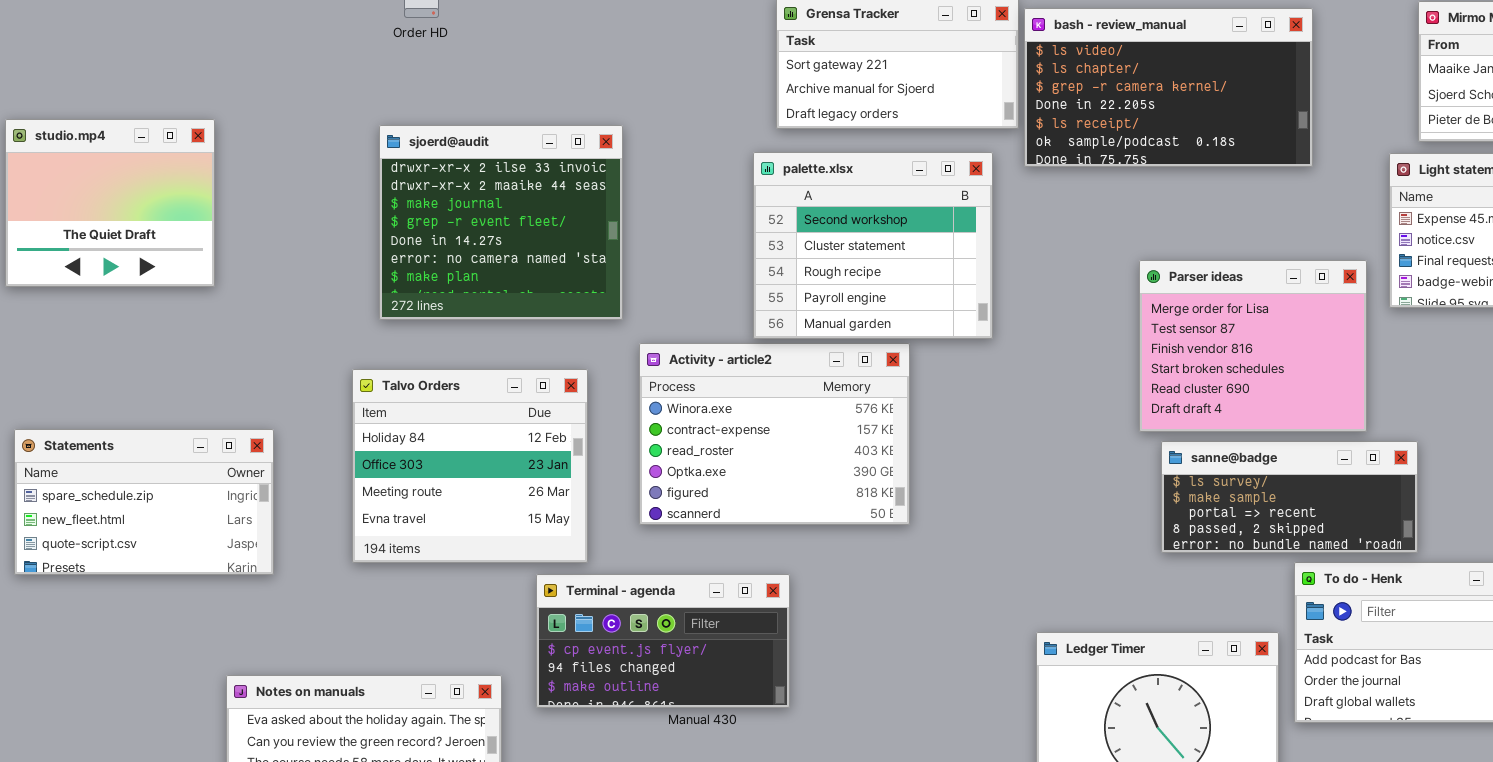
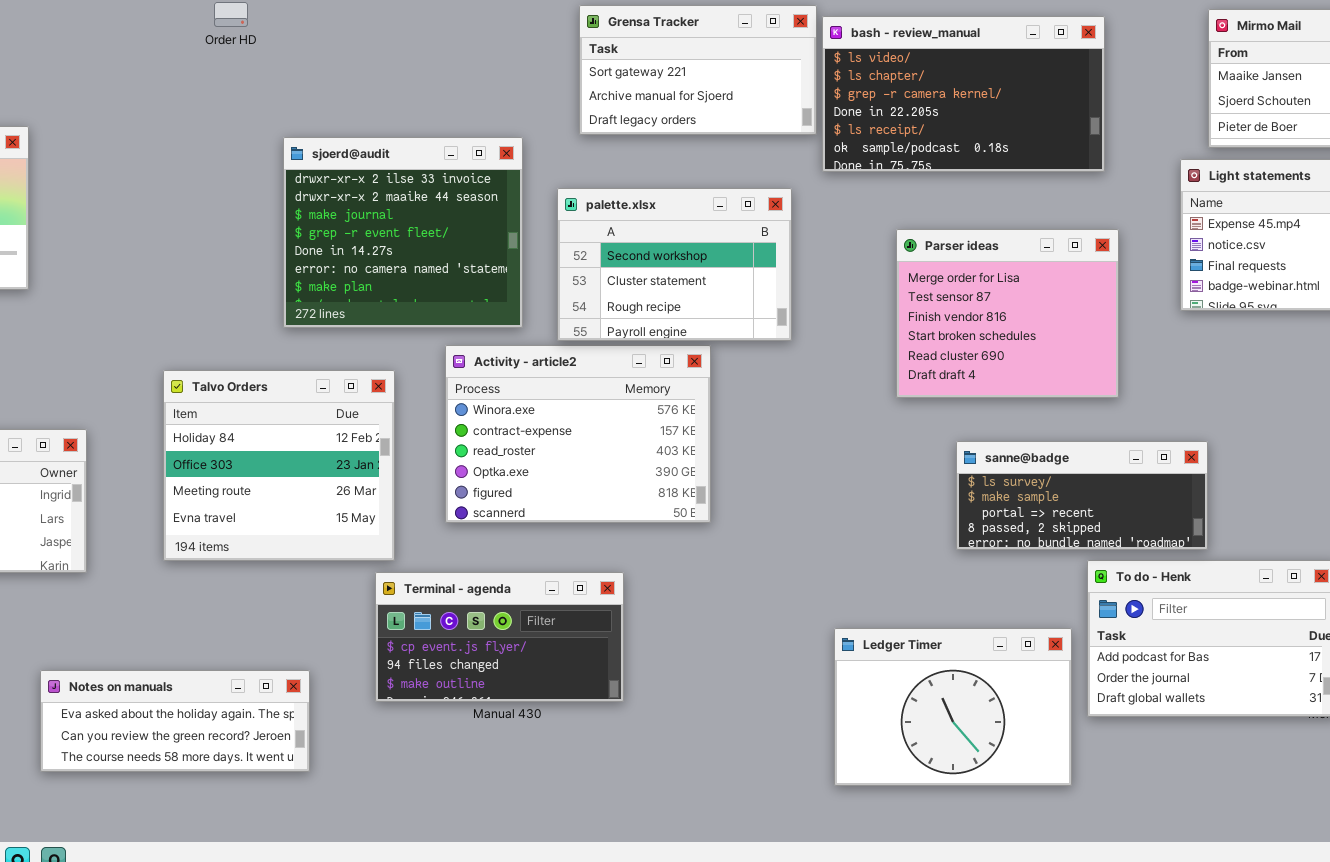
sjoerd@audit: [379,125,623,320] -> [283,137,523,328], moved
palette.xlsx: [753,152,993,339] -> [557,188,792,341], resized
Parser ideas: [1139,260,1367,432] -> [896,229,1119,398], moved
Terminal - agenda: [536,574,790,708] -> [375,572,624,702], moved

